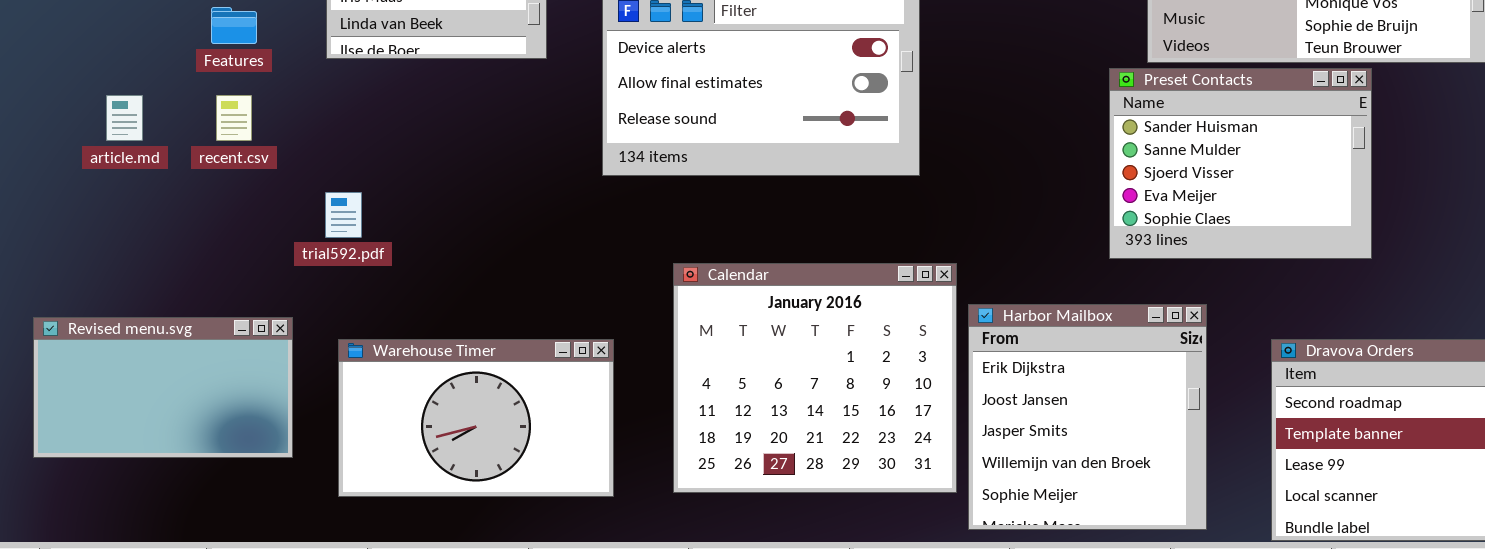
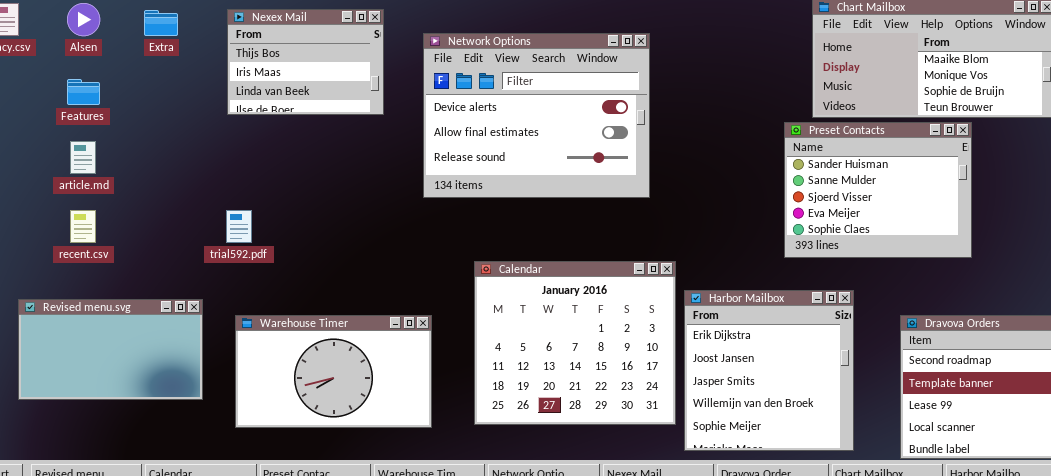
Features: [211,7,257,44] -> [67,79,100,105], moved
recent.csv: [216,95,252,141] -> [70,210,96,243], moved

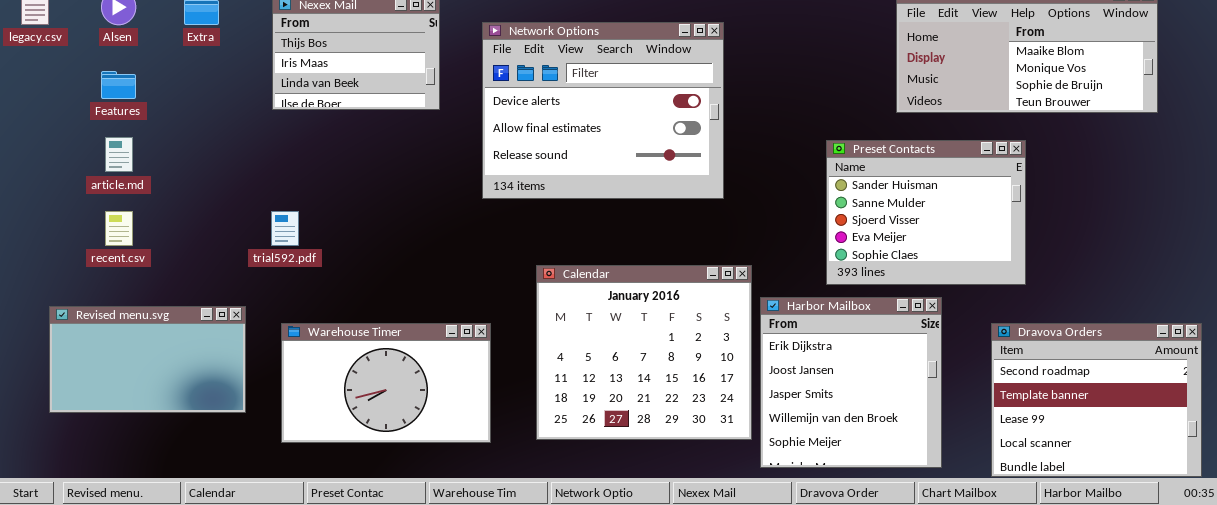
Preset Contacts: [784,122,972,258] -> [826,140,1026,285], moved

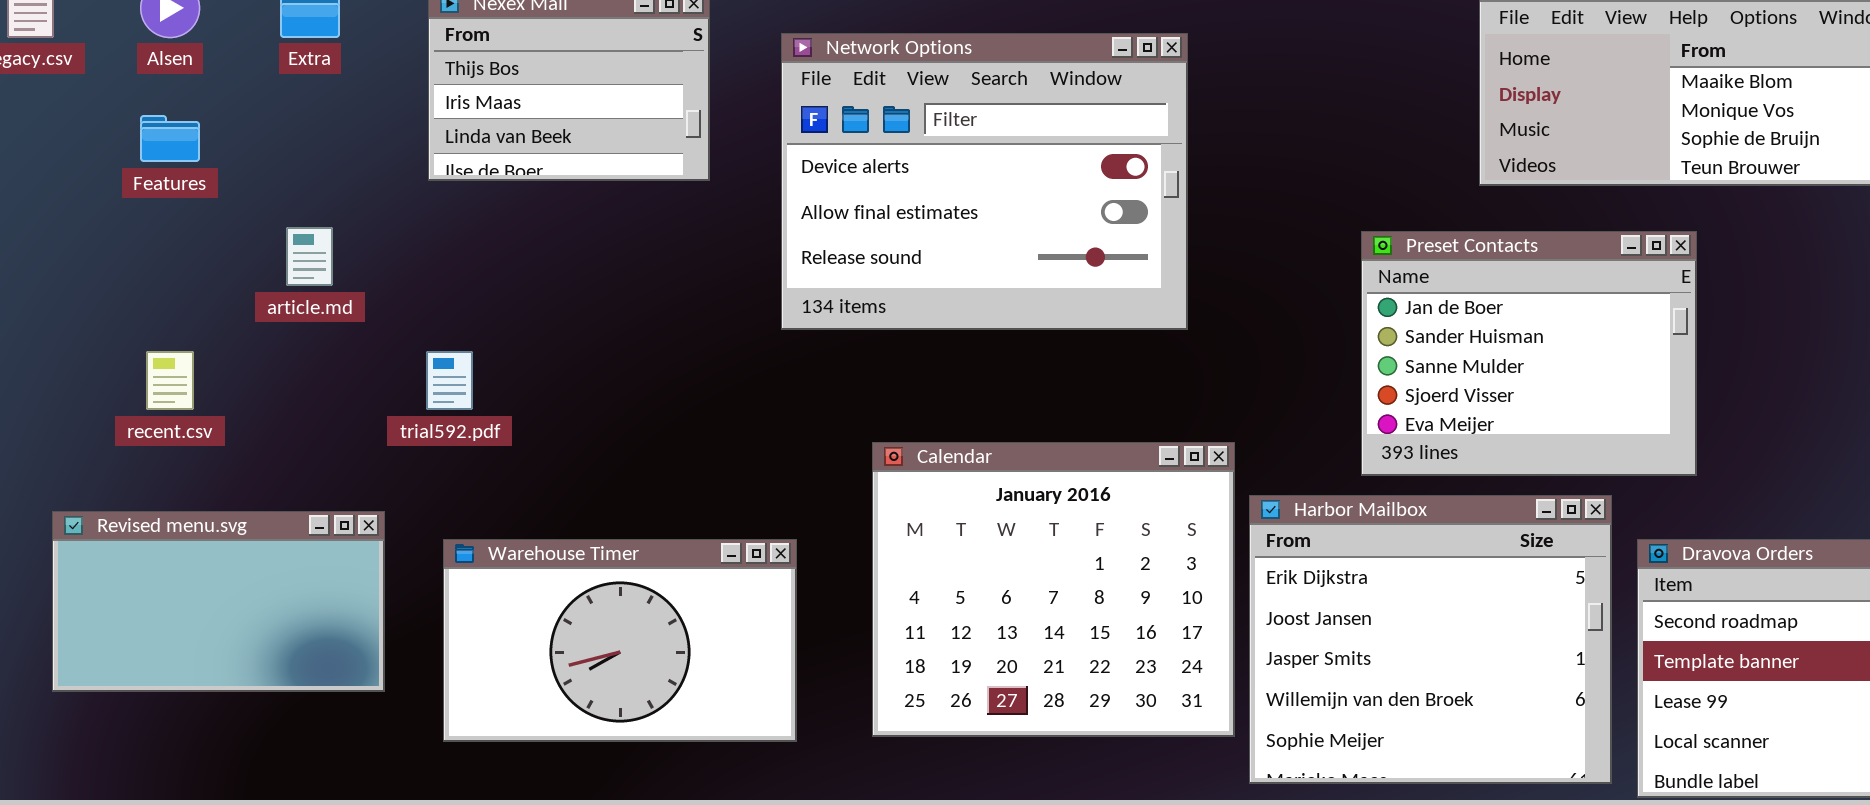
article.md: [105,137,133,172] -> [286,227,333,286], moved
Preset Contacts: [826,140,1026,285] -> [1361,231,1697,476], scrolled up 1 row
Harbor Mailbox: [760,297,942,468] -> [1249,495,1612,784], resized

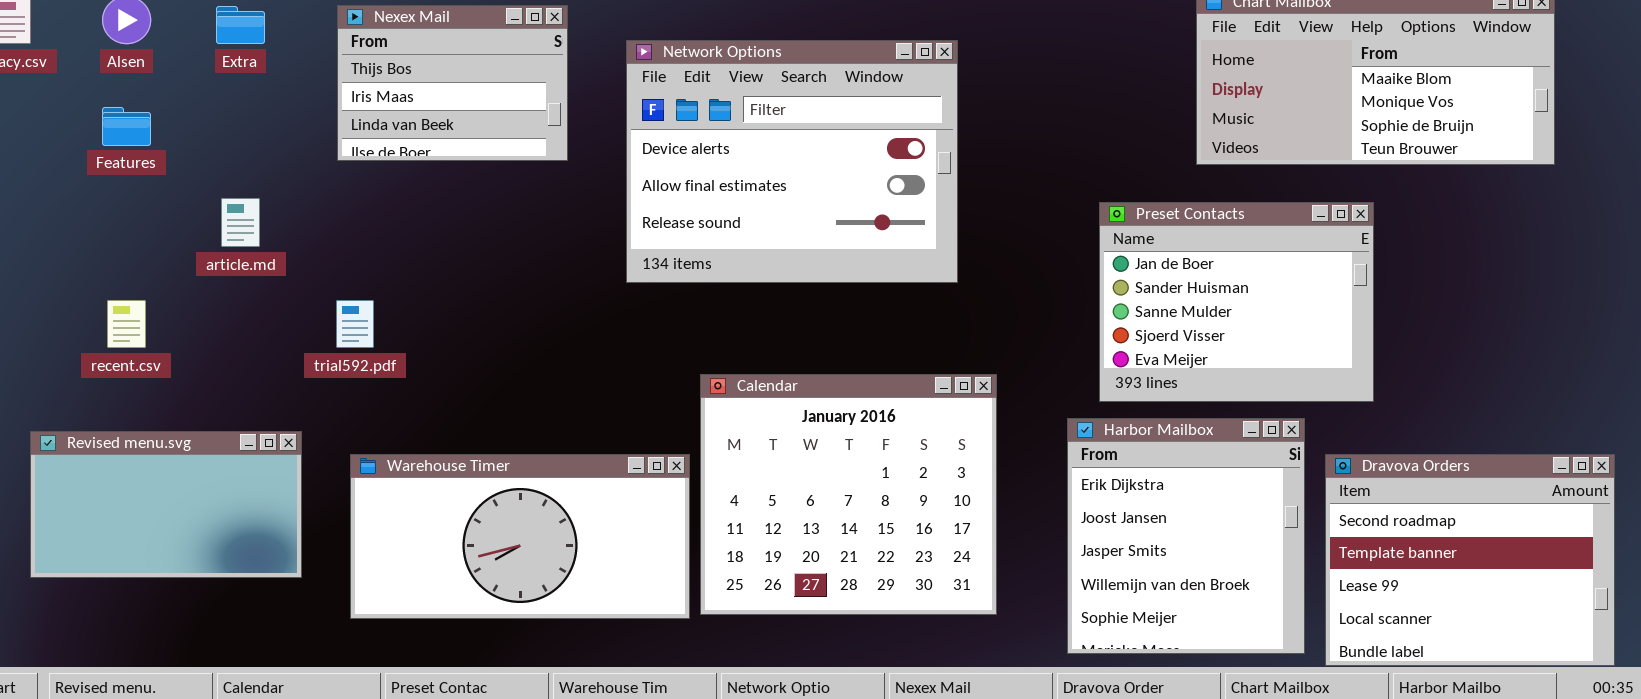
Harbor Mailbox: [1249,495,1612,784] -> [1067,418,1305,654], resized
Warehouse Timer: [443,539,797,742] -> [350,454,690,619], resized

